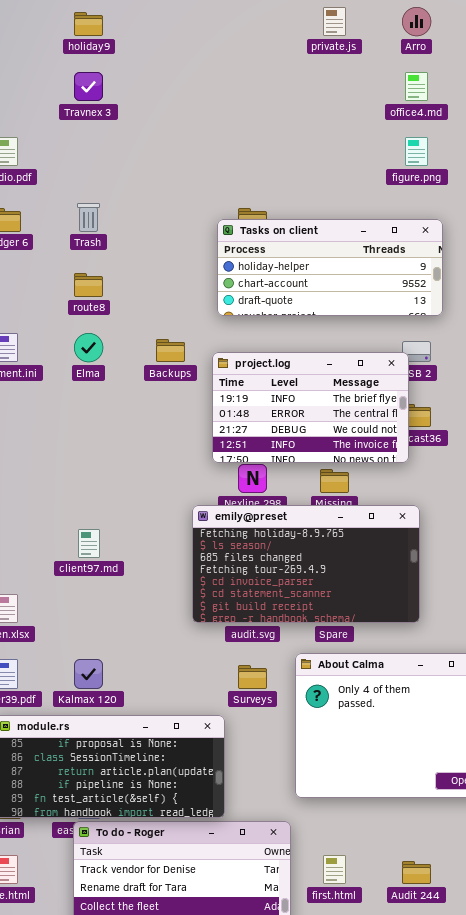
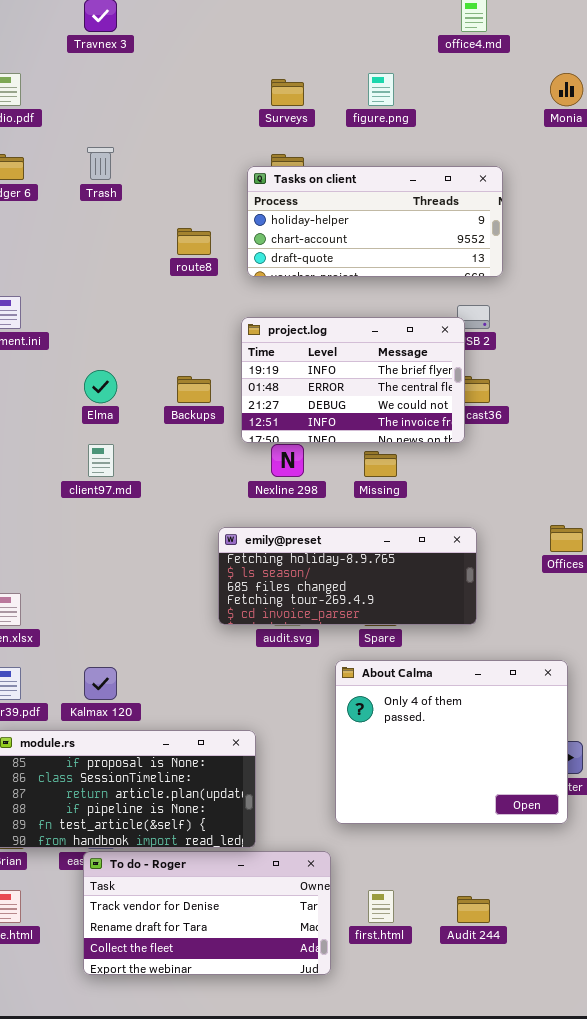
figure.png: [405,137,428,166] -> [368,73,394,106], moved
route8: [74,273,103,297] -> [177,228,211,255], moved
Elma: [74,333,103,362] -> [84,370,117,403], moved
Backups: [156,339,185,362] -> [177,376,211,403], moved
emily@preset: [192,505,420,623] -> [218,527,477,625], resized
client97.md: [78,529,100,558] -> [88,444,114,477], moved
Surveys: [238,665,267,689] -> [271,79,304,106], moved

